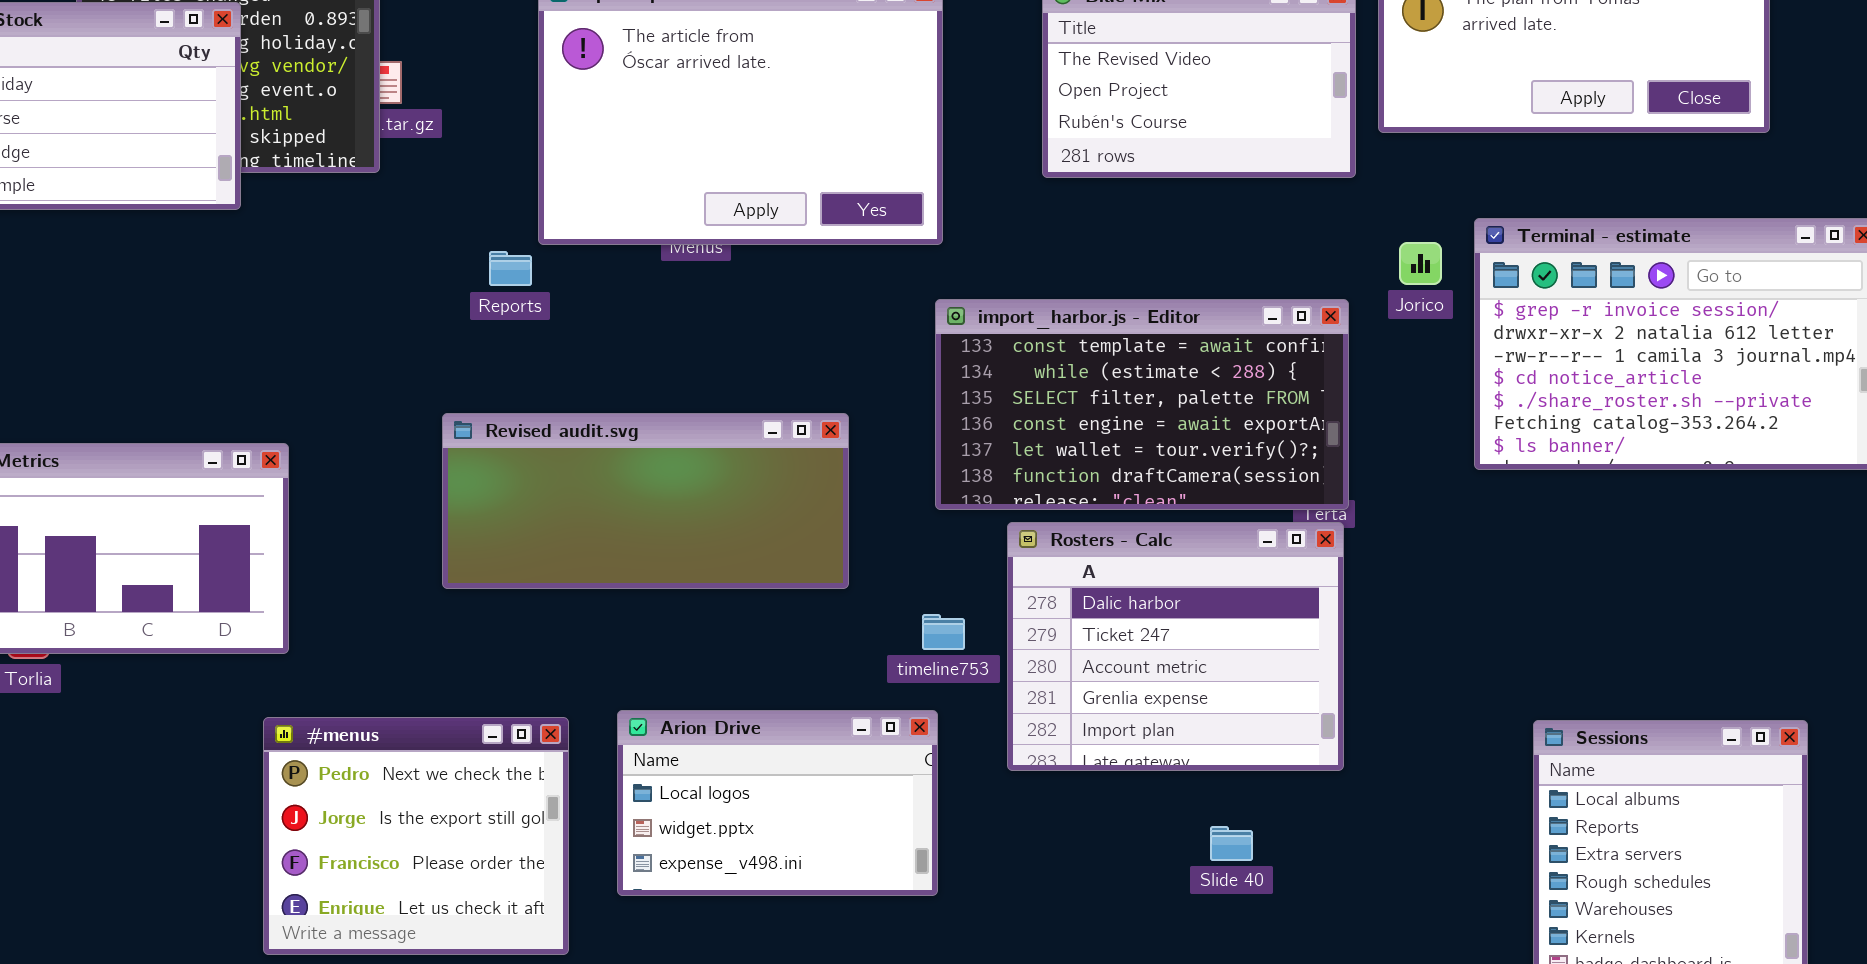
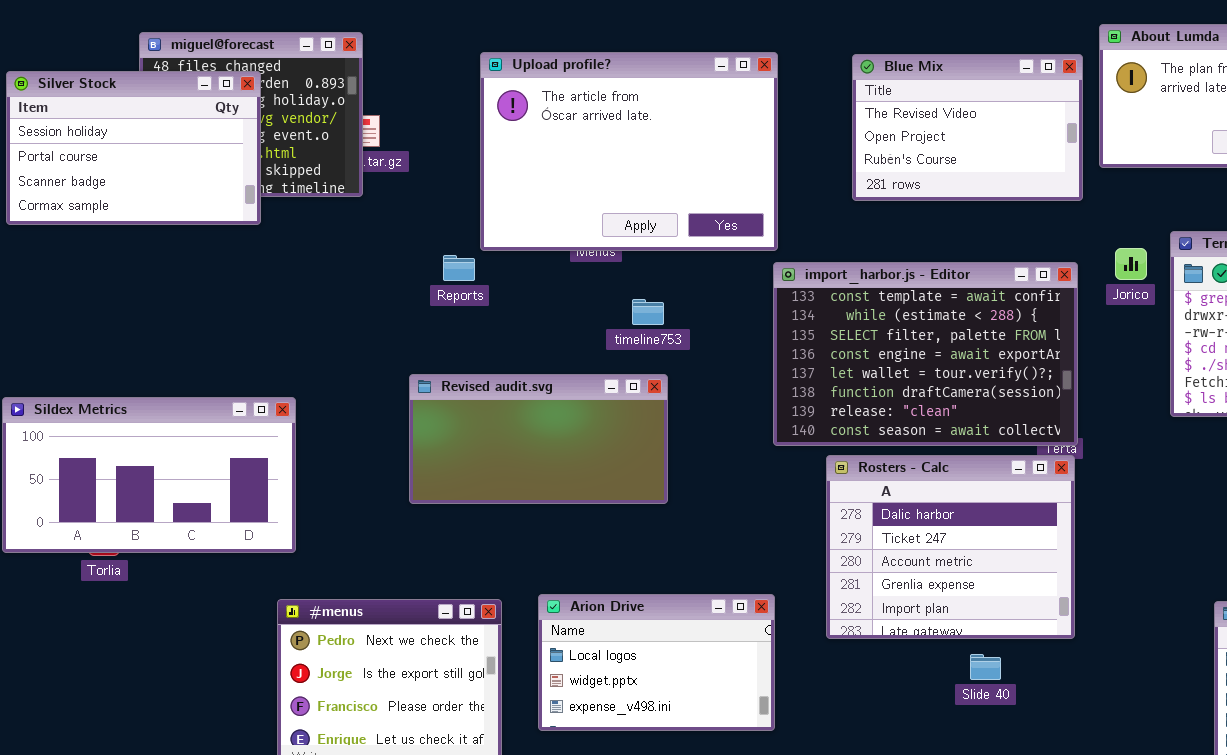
import_harbor.js - Editor: [935,299,1349,510] -> [773,262,1078,446], resized
Revised audit.svg: [442,413,849,589] -> [409,374,668,504], resized
timeline753: [922,614,965,650] -> [632,299,664,325], moved
Slide 40: [1210,826,1253,861] -> [970,654,1001,680], moved

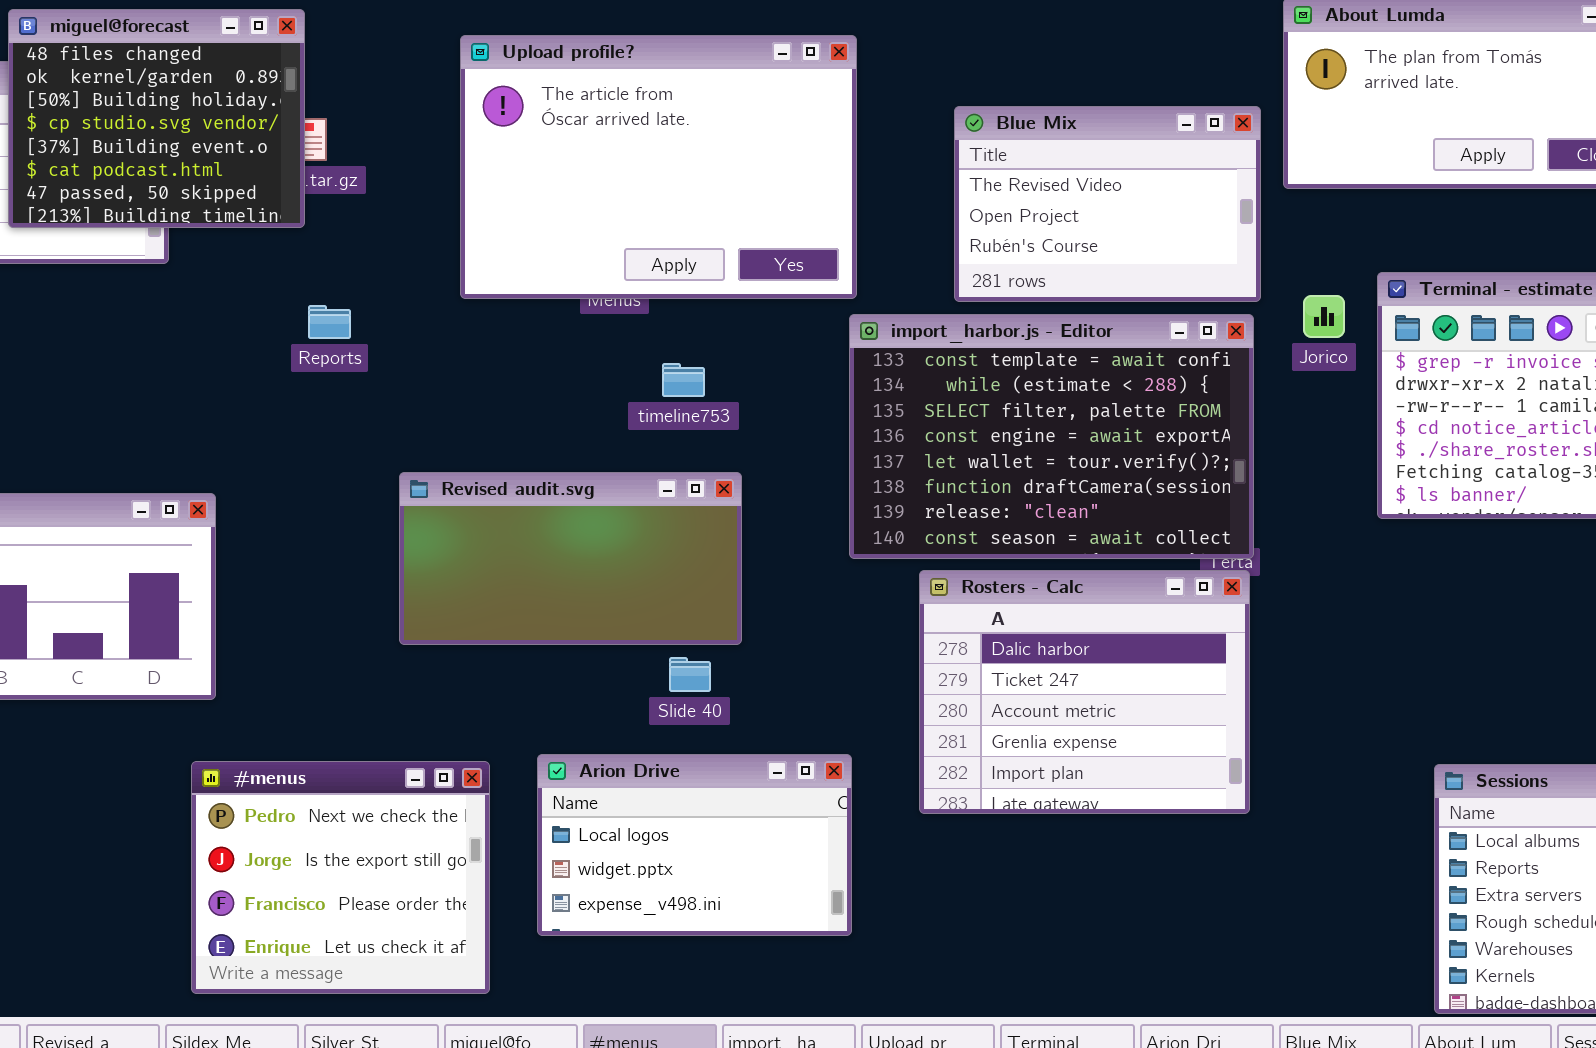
miguel@forecast: [139,32,363,197] -> [8,9,305,228], raised
Blue Mix: [852,54,1083,201] -> [954,106,1261,302], moved
Reports: [443,255,475,281] -> [308,305,351,339], moved
Revised audit.svg: [409,374,668,504] -> [399,472,742,645], moved
Slide 40: [970,654,1001,680] -> [669,657,711,692], moved

